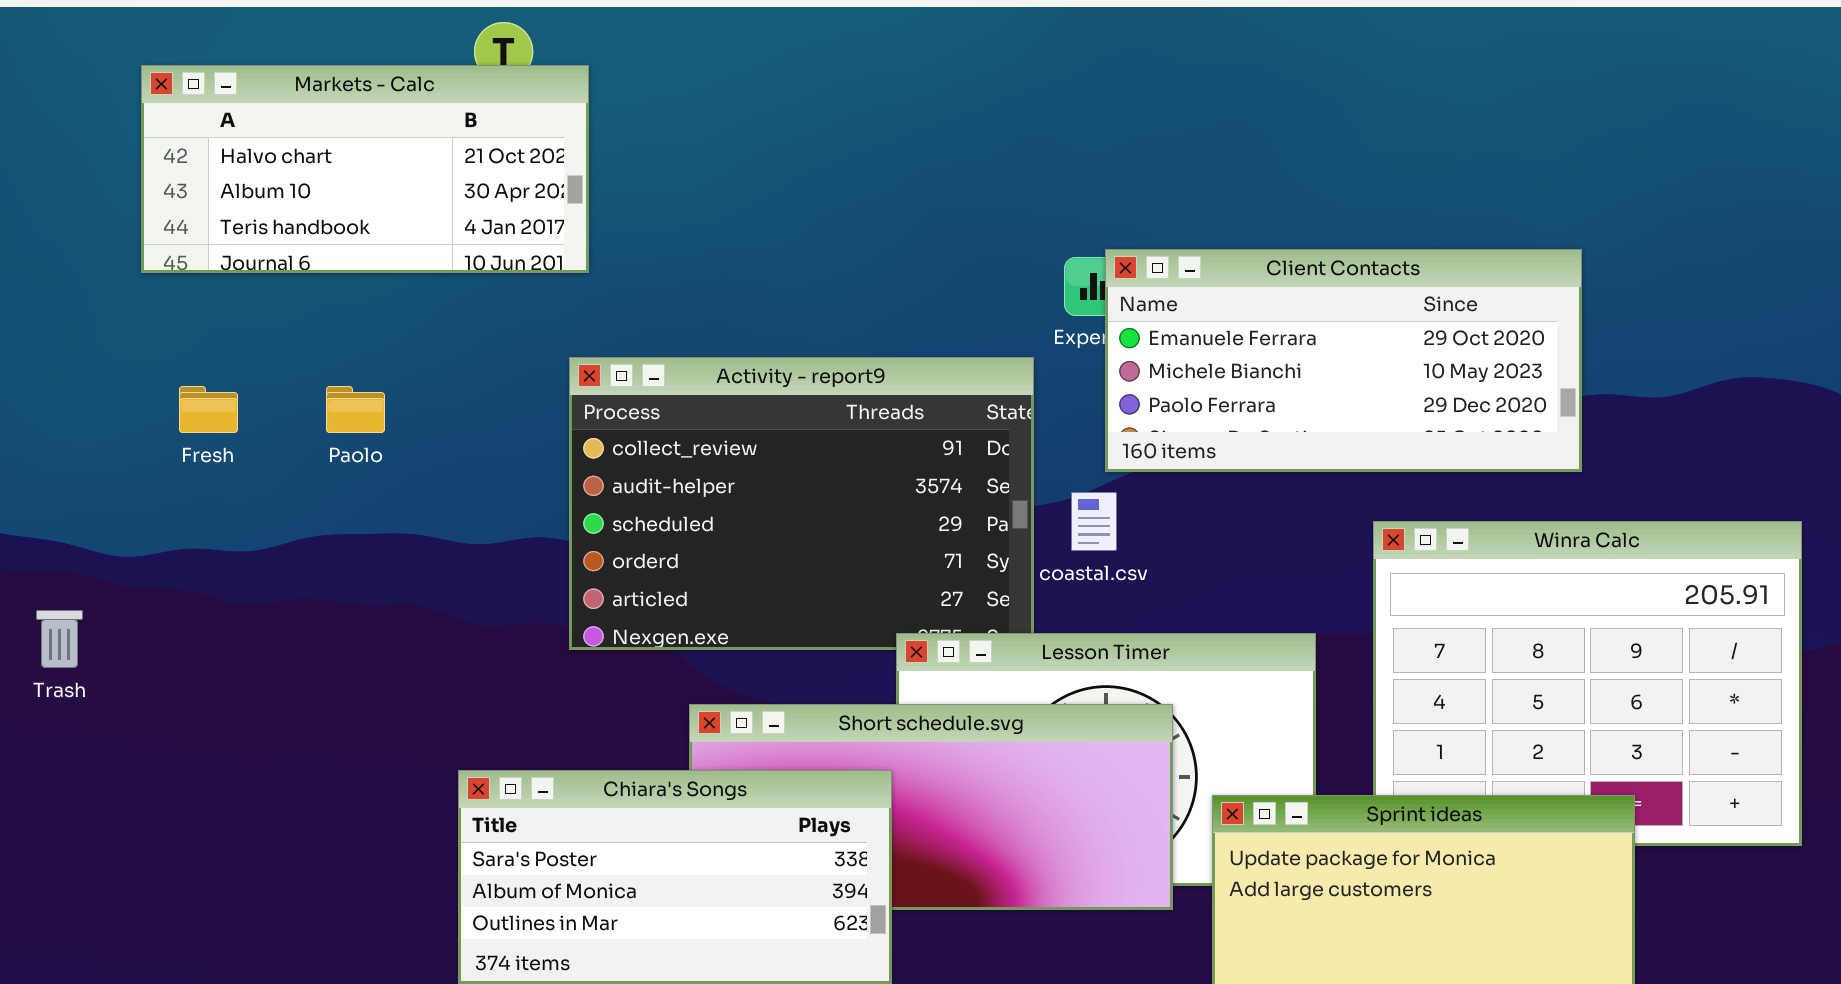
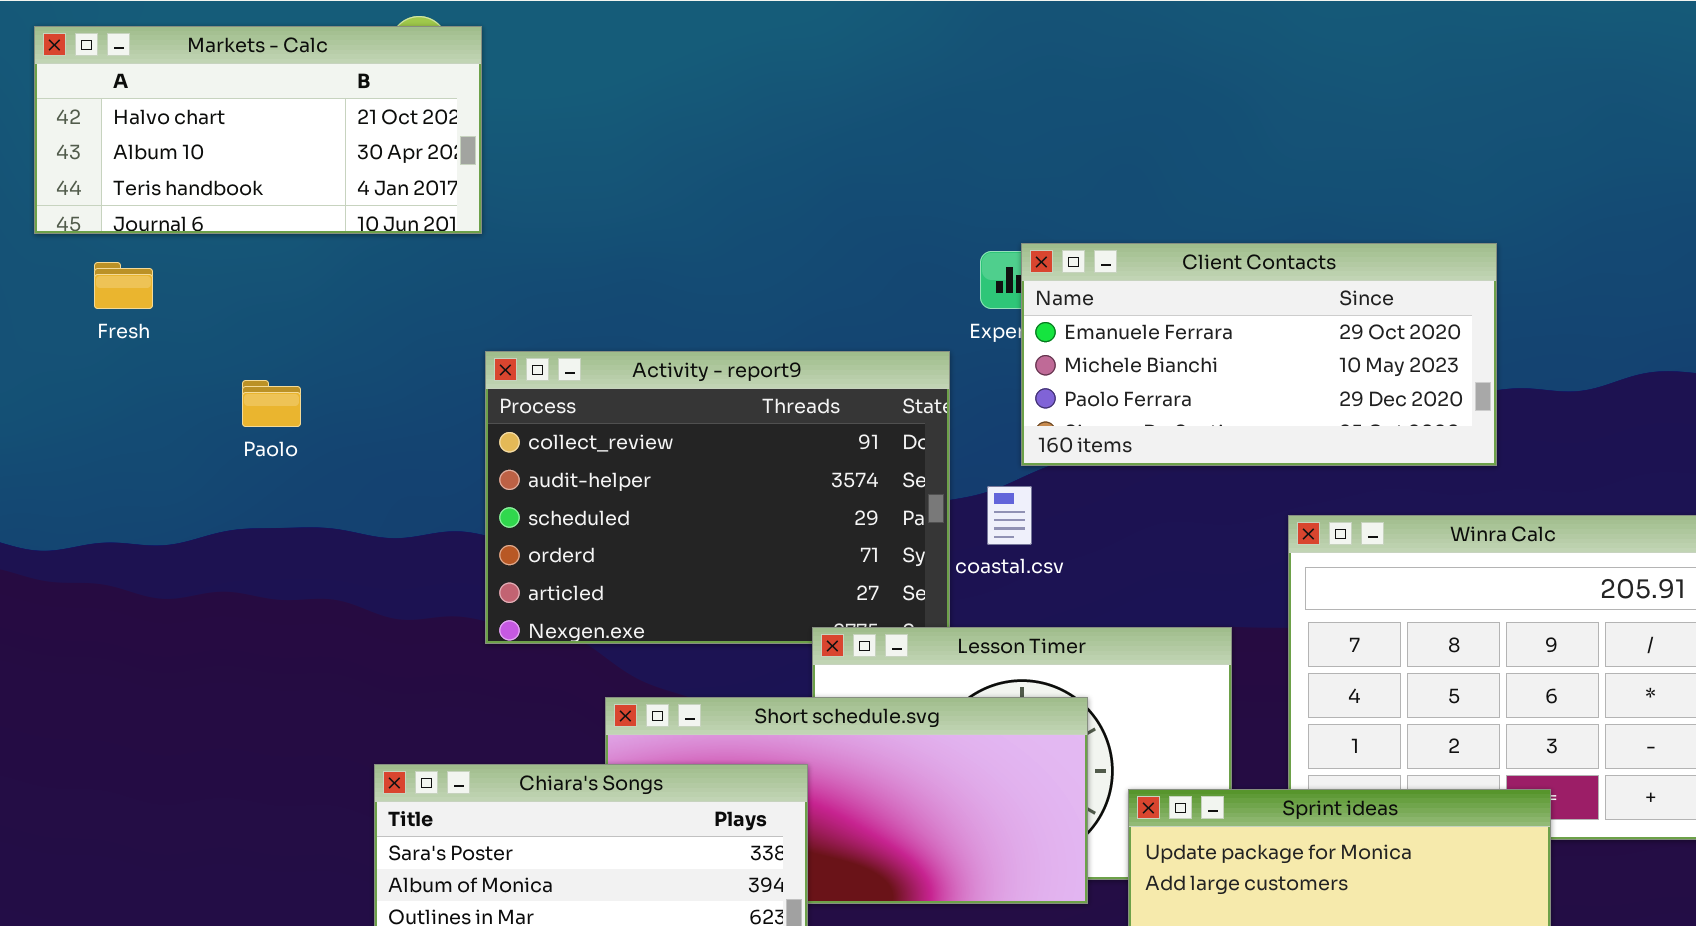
Markets - Calc: [141,65,589,273] -> [34,26,482,234], moved
Fresh: [179,386,238,433] -> [94,262,153,309], moved

